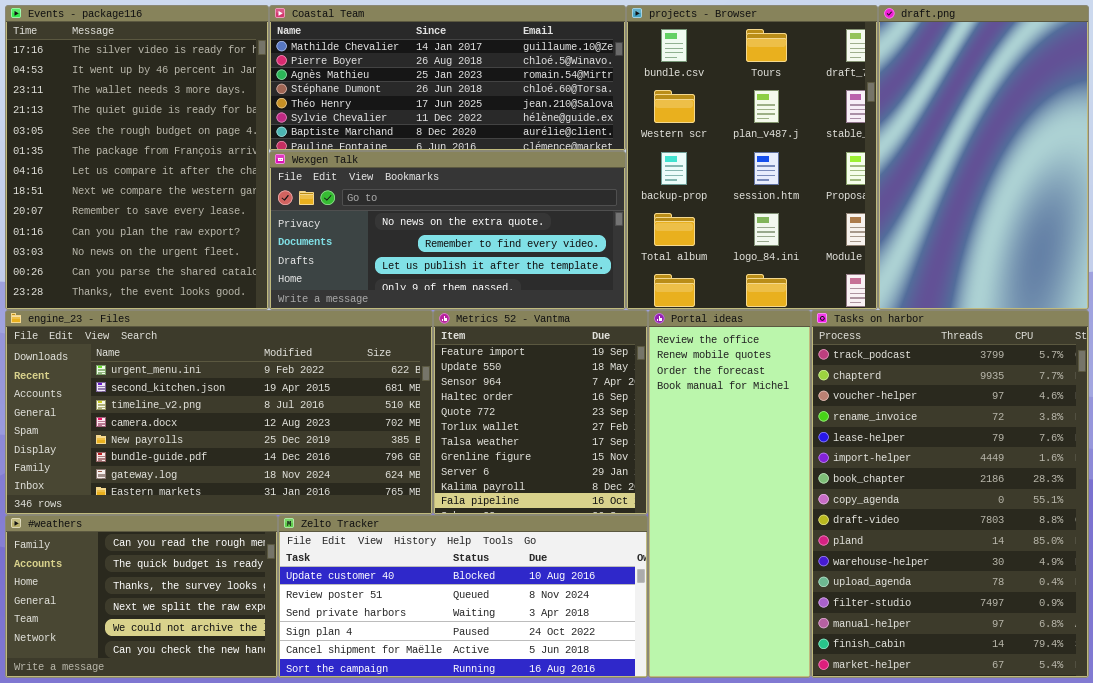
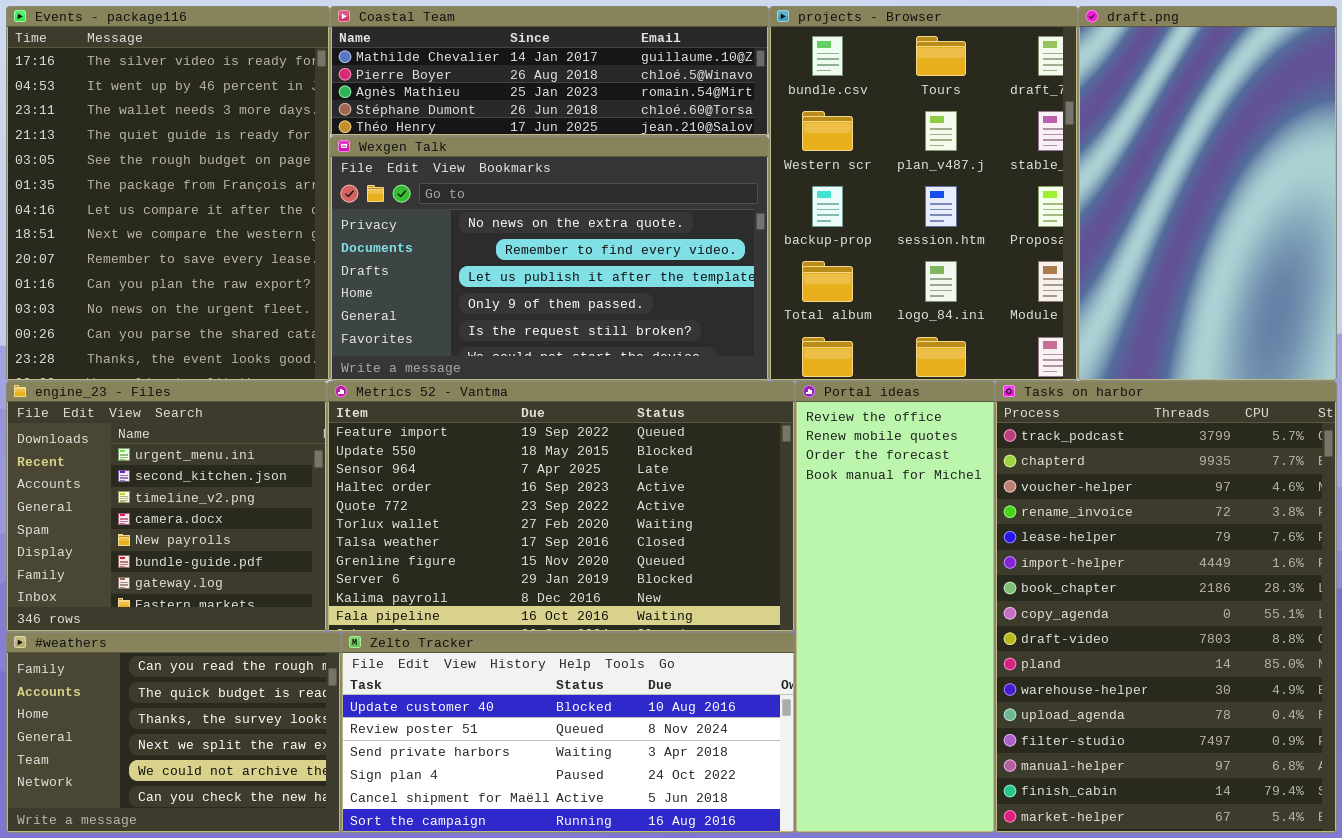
Coastal Team: [269,5,626,151] -> [330,6,769,136], resized
Wexgen Talk: [269,151,626,310] -> [330,136,769,381], resized
engine_23 - Files: [5,310,433,515] -> [6,381,327,632], resized
Metrics 52 - Vantma: [433,310,648,515] -> [327,381,795,632], resized

